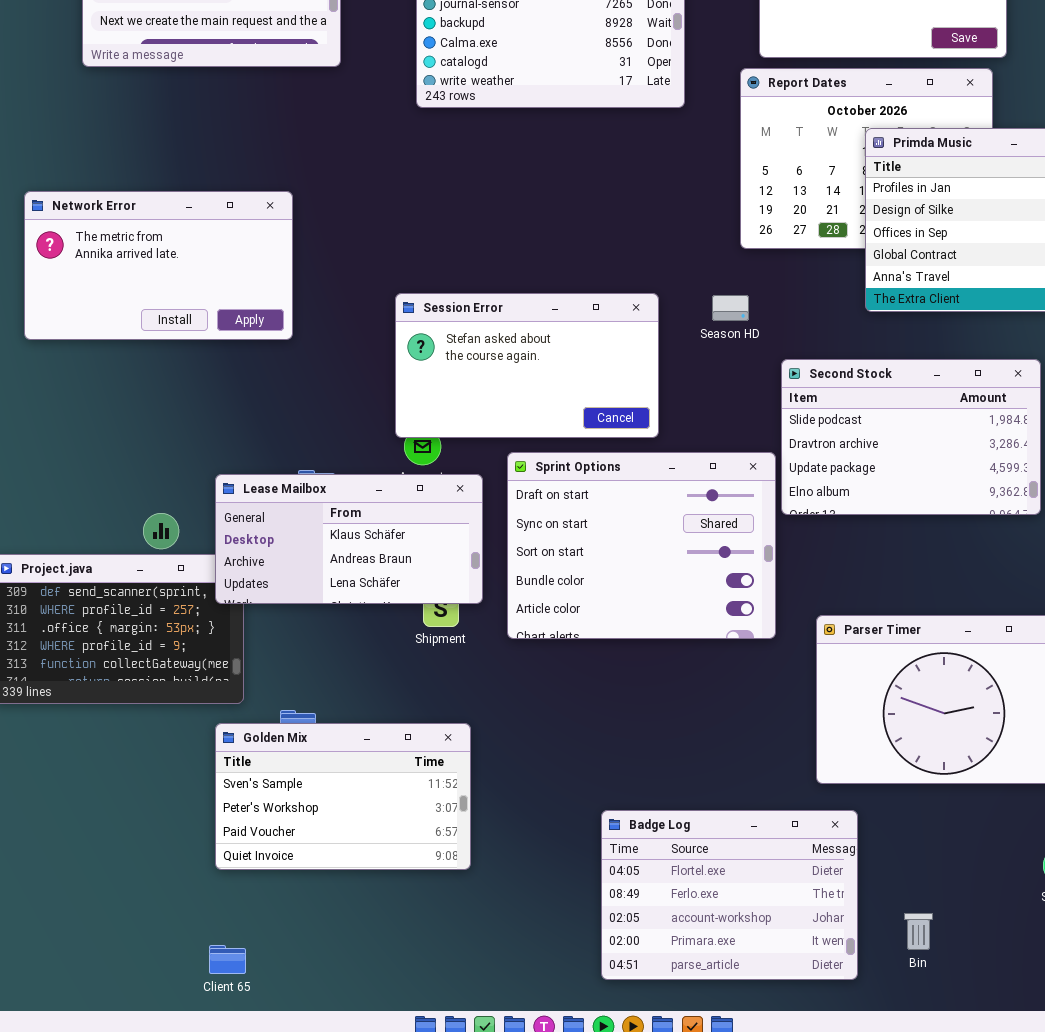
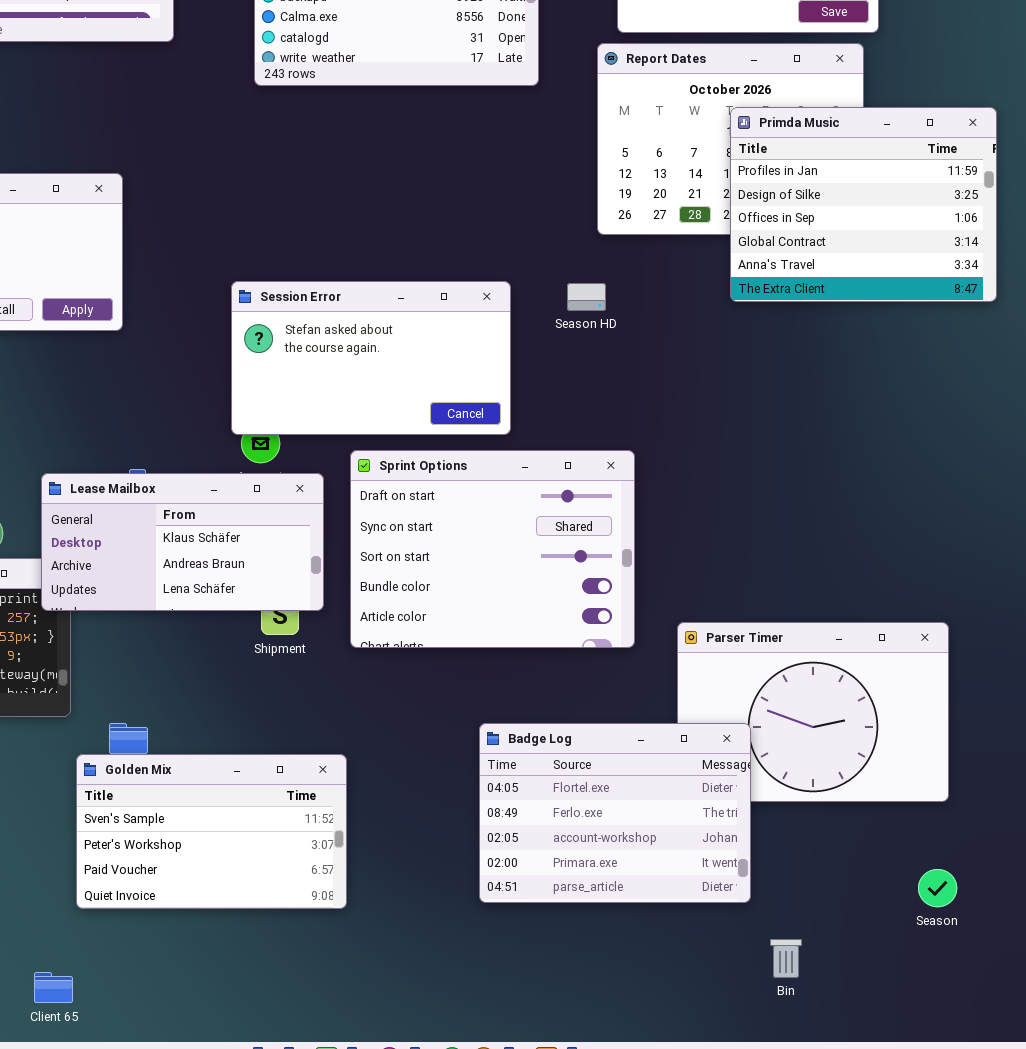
Second Stock: [781,359,1041,515] -> none, closed
Golden Mix: [215,723,471,870] -> [76,754,347,909], moved
Badge Log: [601,810,858,980] -> [479,723,751,903], moved

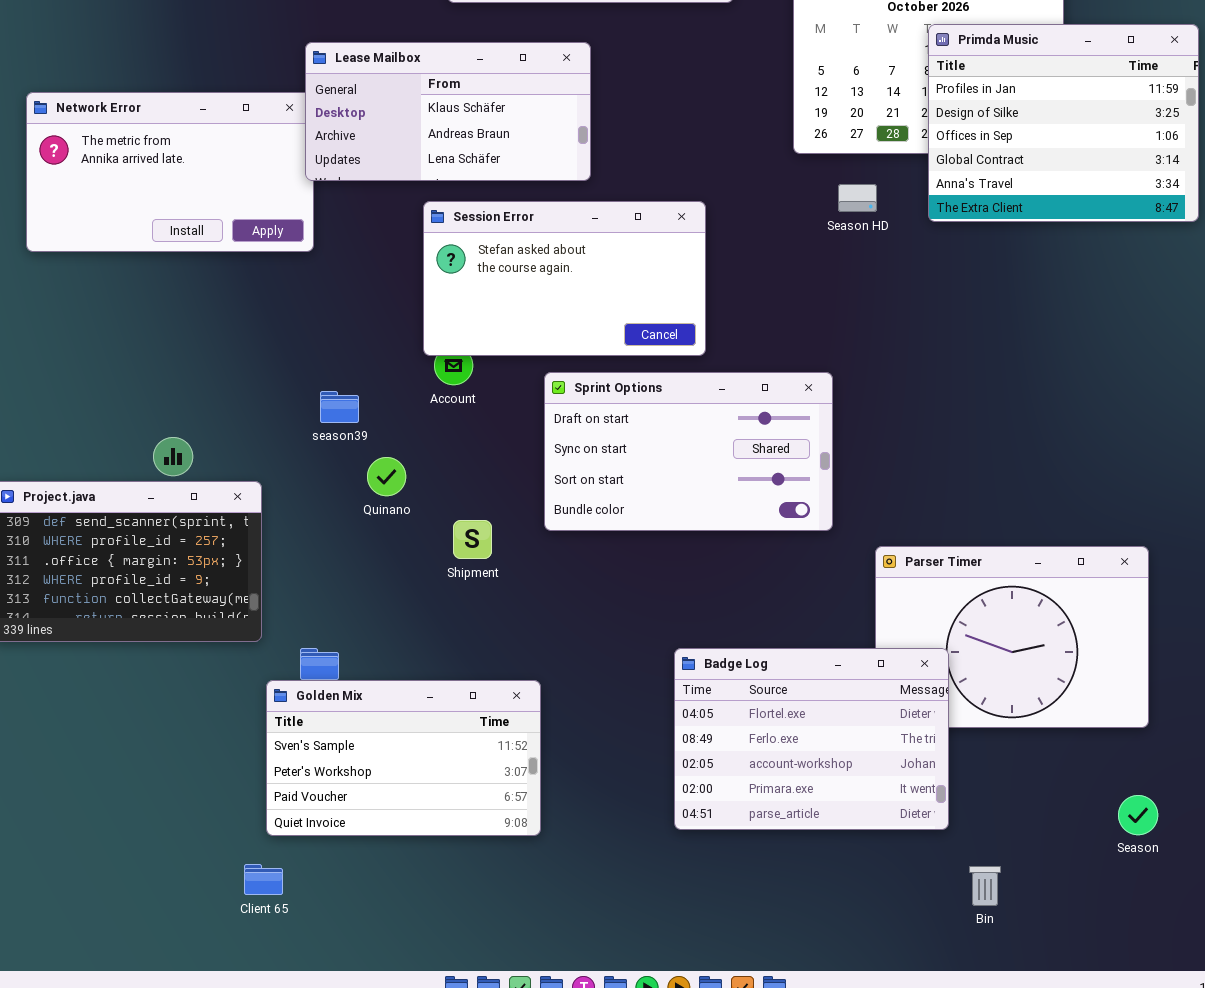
Season HD: [567,283,606,311] -> [838,184,877,212], moved
Sprint Options: [350,450,635,648] -> [544,372,833,531], resized
Lease Mailbox: [41,473,324,611] -> [305,42,591,181], moved
Client 65: [34,972,73,1003] -> [244,864,283,895], moved

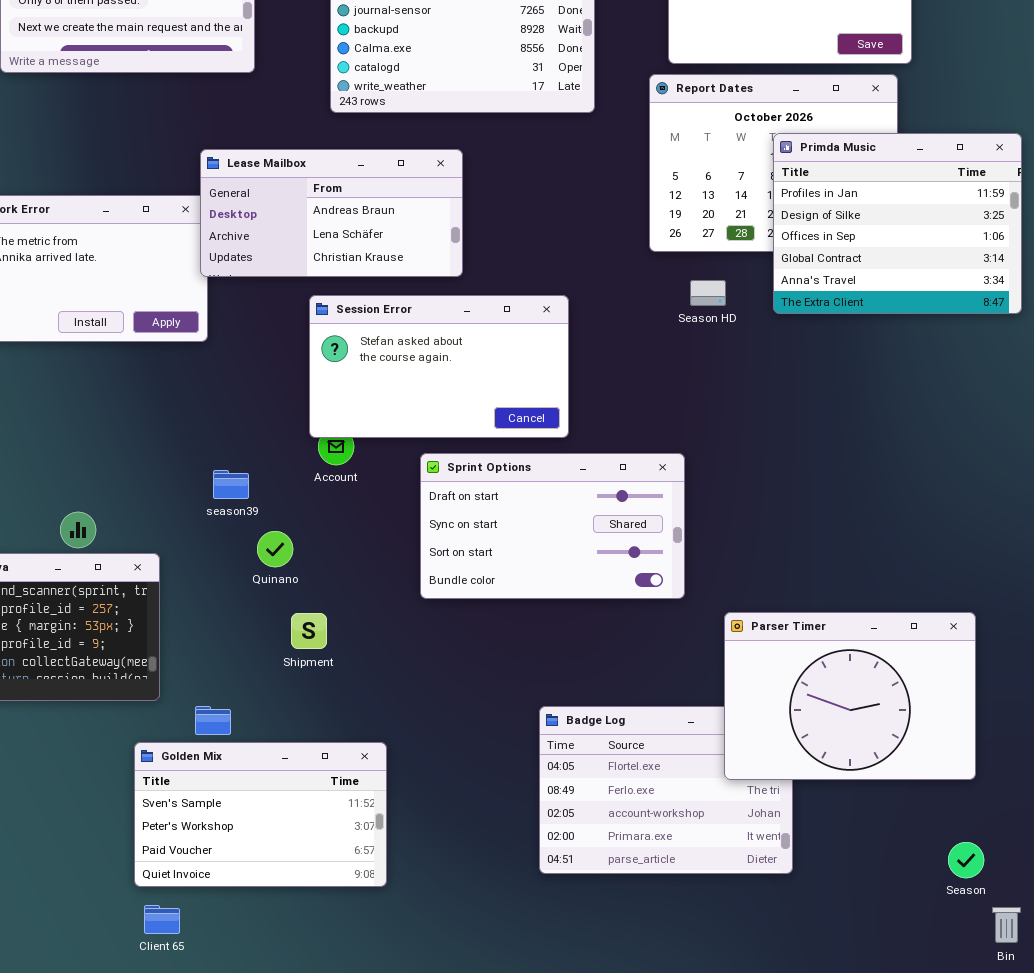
Lease Mailbox: [305,42,591,181] -> [200,149,463,277], scrolled down 1 row
Shipment: [453,520,492,559] -> [291,613,327,649], moved
Parser Timer: [875,546,1149,728] -> [724,612,976,780], raised
Golden Mix: [266,680,541,836] -> [134,742,387,887], moved
Bin: [969,866,1001,906] -> [992,907,1021,943], moved

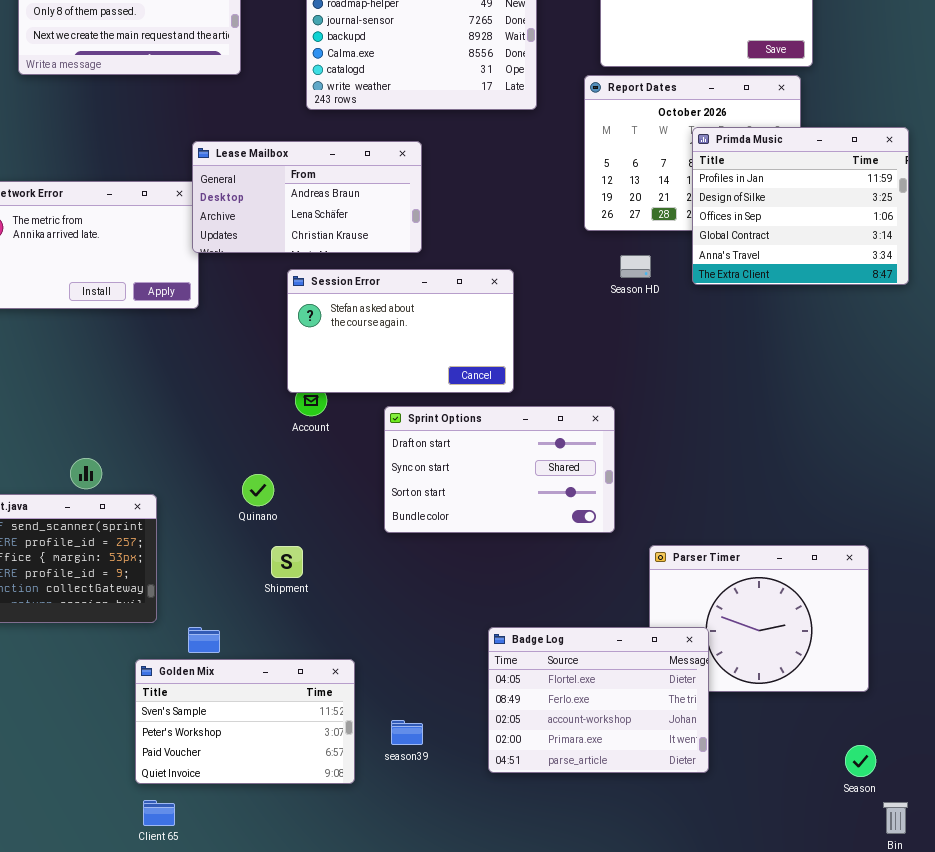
season39: [213,470,249,499] -> [391,720,423,745], moved
Badge Log: [539,706,793,874] -> [488,627,709,773], raised

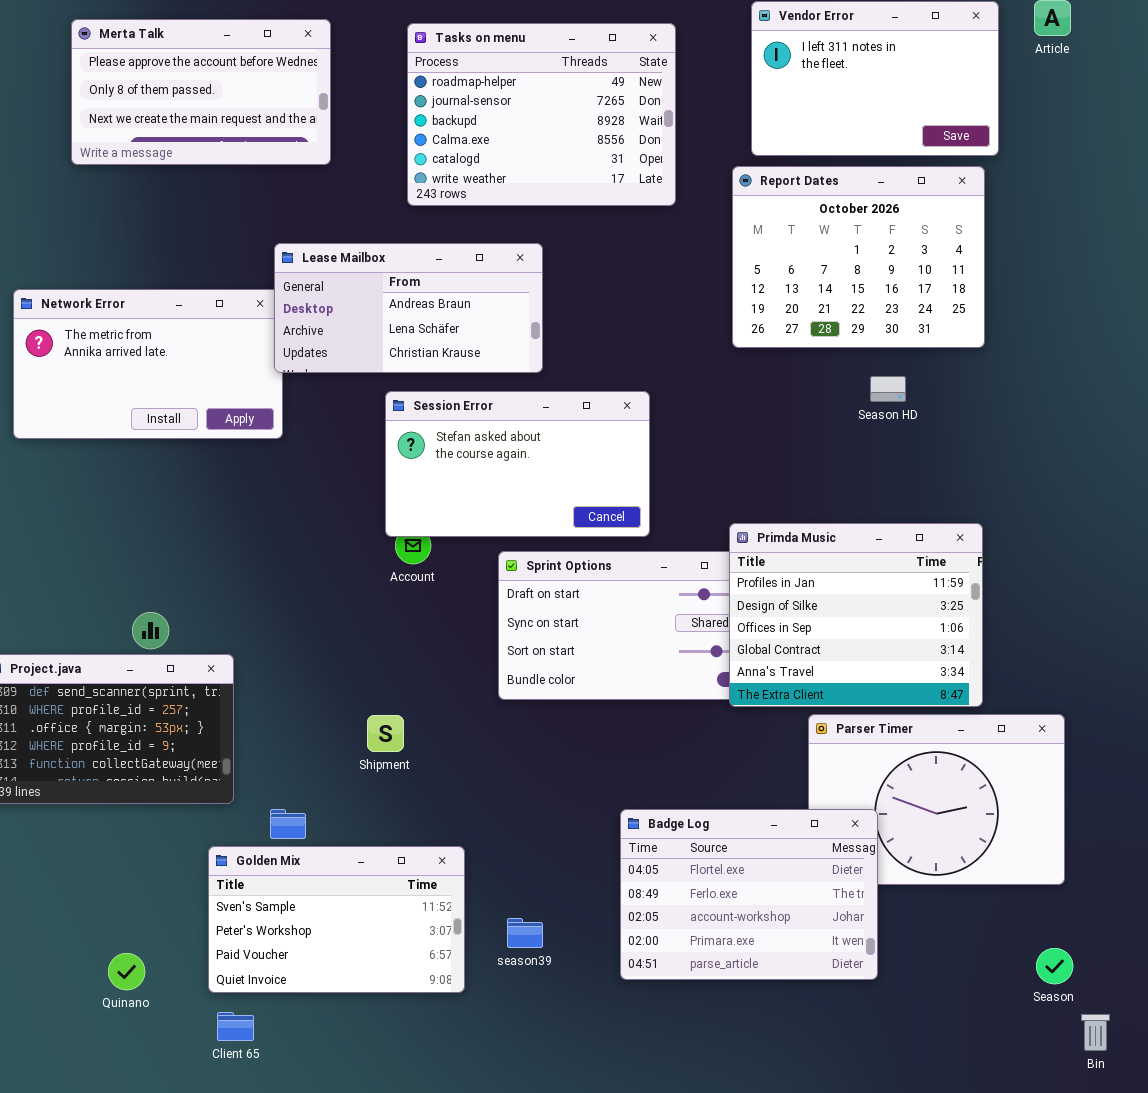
Primda Music: [692,127,909,285] -> [729,523,983,707], moved
Season HD: [620,255,651,278] -> [870,376,906,402], moved
Quinano: [242,474,274,506] -> [108,953,145,990], moved

